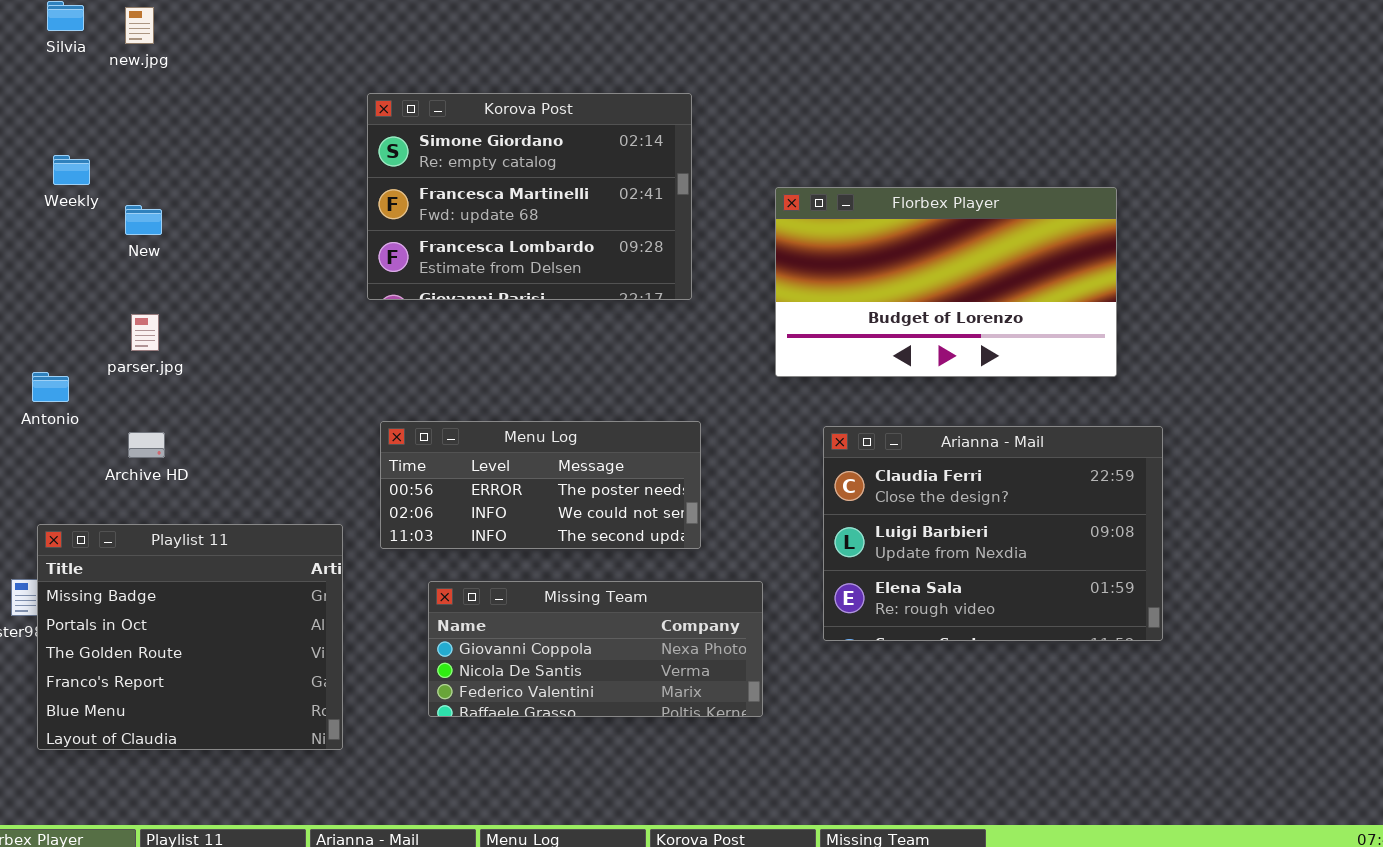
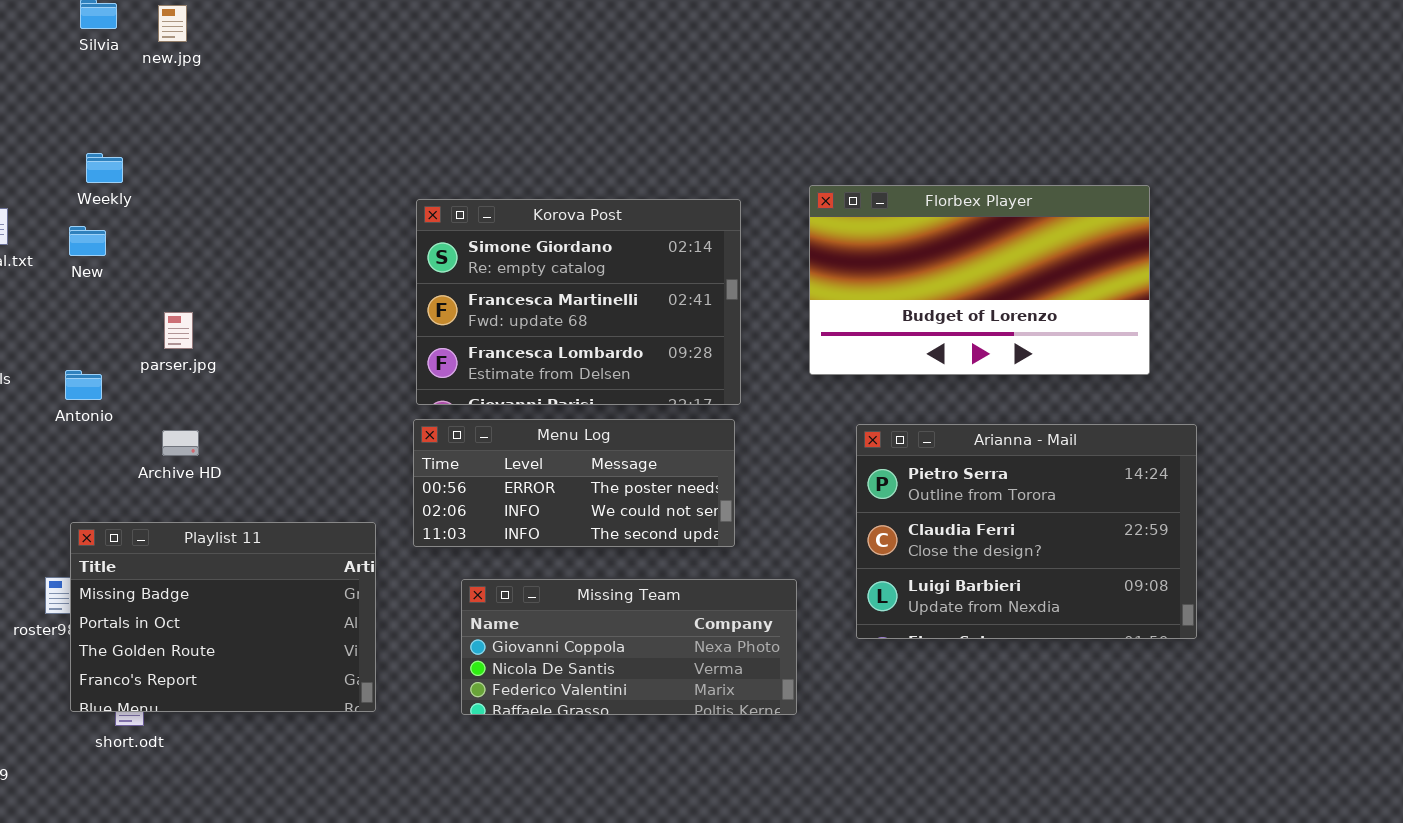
Korova Post: [367,93,692,300] -> [416,199,741,405], moved
New: [125,205,162,235] -> [69,226,106,256], moved
Arianna - Mail: [823,426,1163,641] -> [856,424,1197,639], scrolled up 1 row
Playlist 11: [37,524,343,750] -> [70,522,376,712], resized

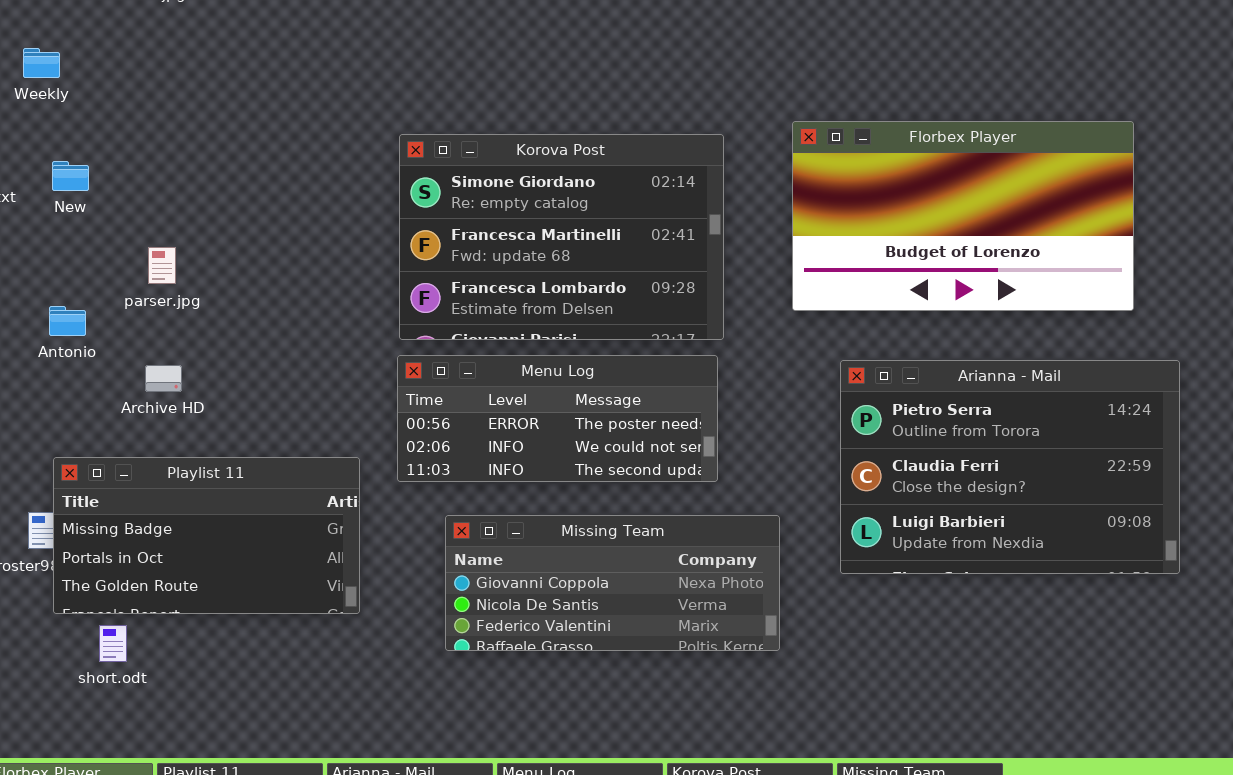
Weekly: [86,153,123,183] -> [23,48,60,78], moved
Playlist 11: [70,522,376,712] -> [53,457,360,614], resized

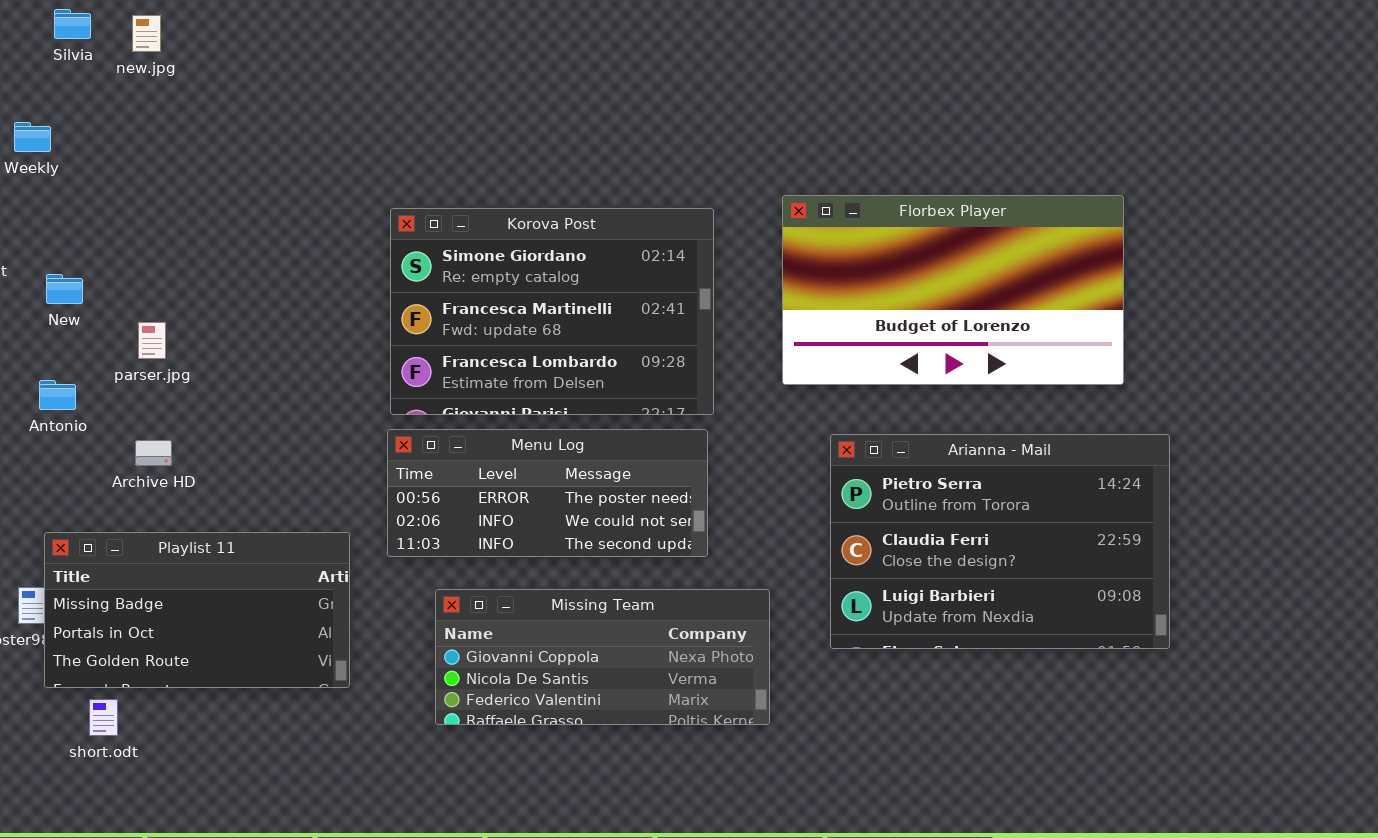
New: [52,161,89,191] -> [46,274,83,304], moved

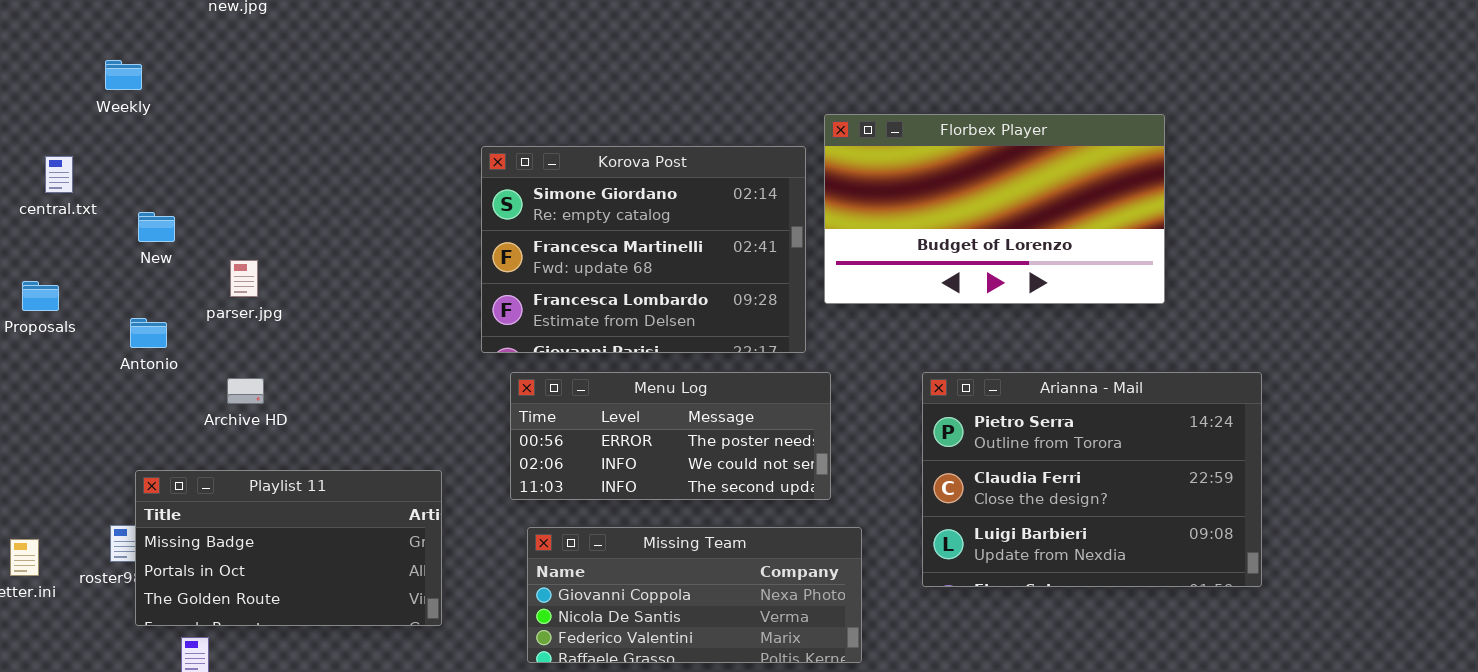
Florbex Player: [782,195,1124,385] -> [824,114,1165,304], moved
Menu Log: [387,429,708,557] -> [510,372,831,500], moved

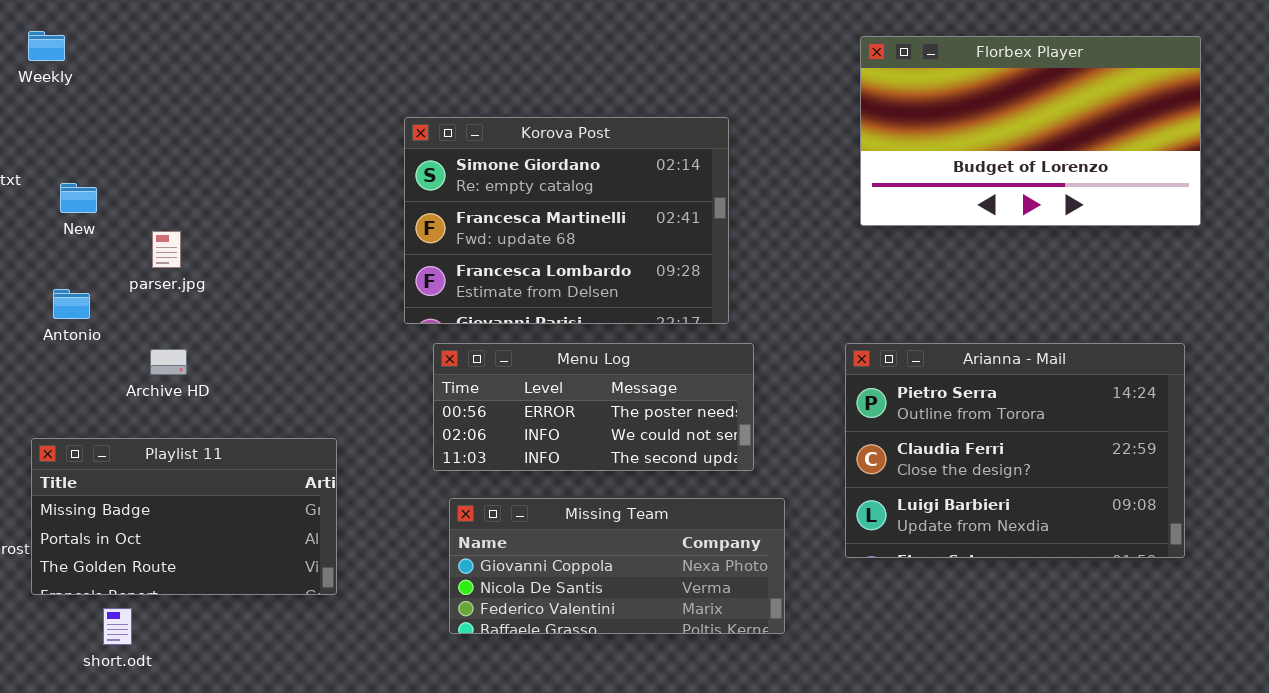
Florbex Player: [824,114,1165,304] -> [860,36,1201,226], moved
Playlist 11: [135,470,442,626] -> [31,438,337,595], moved

